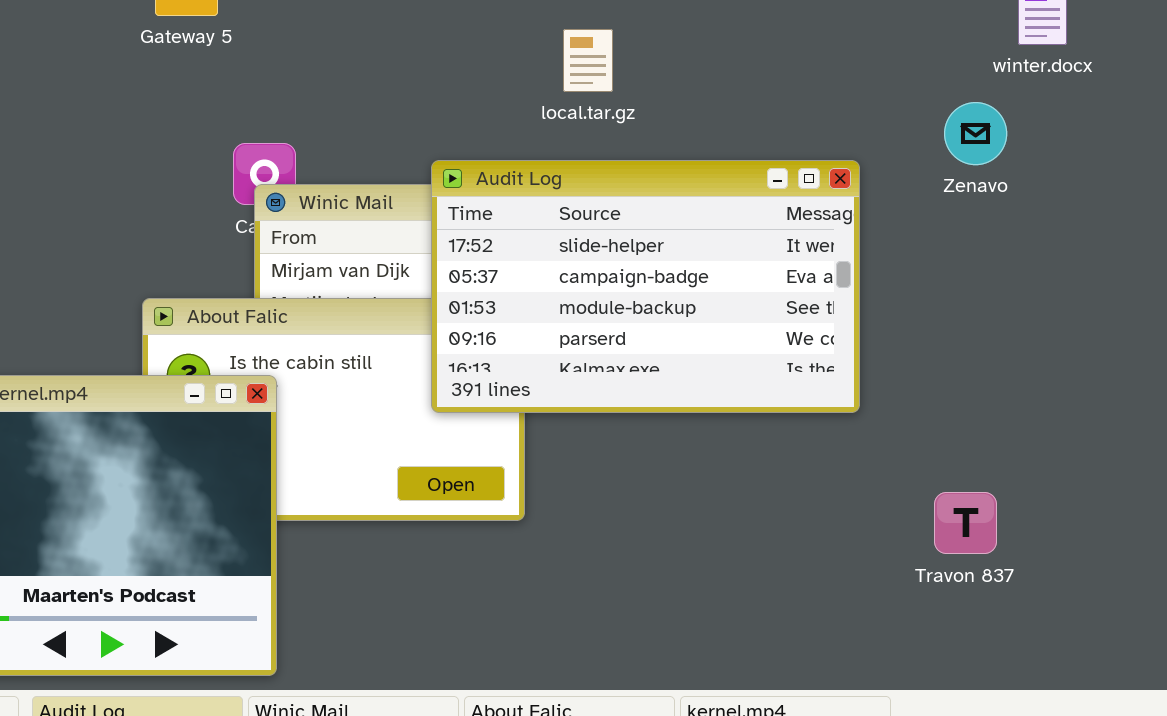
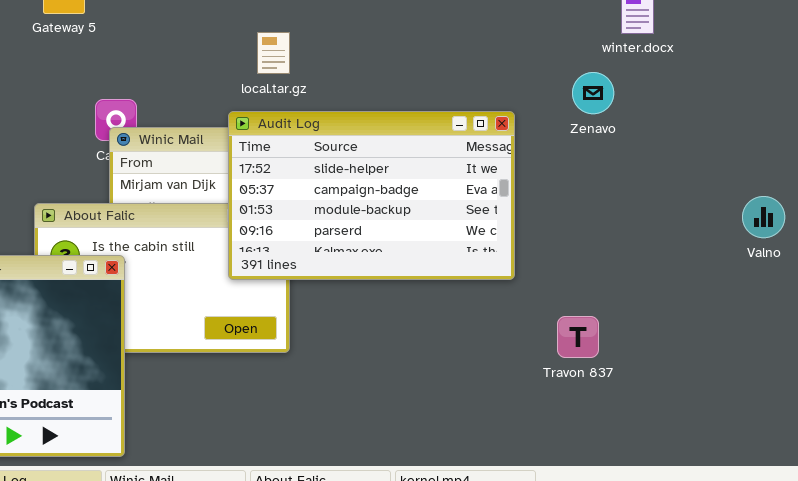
local.tar.gz: [563,29,613,92] -> [257,32,290,74], moved
Travon 837: [934,492,997,554] -> [557,316,599,358], moved

